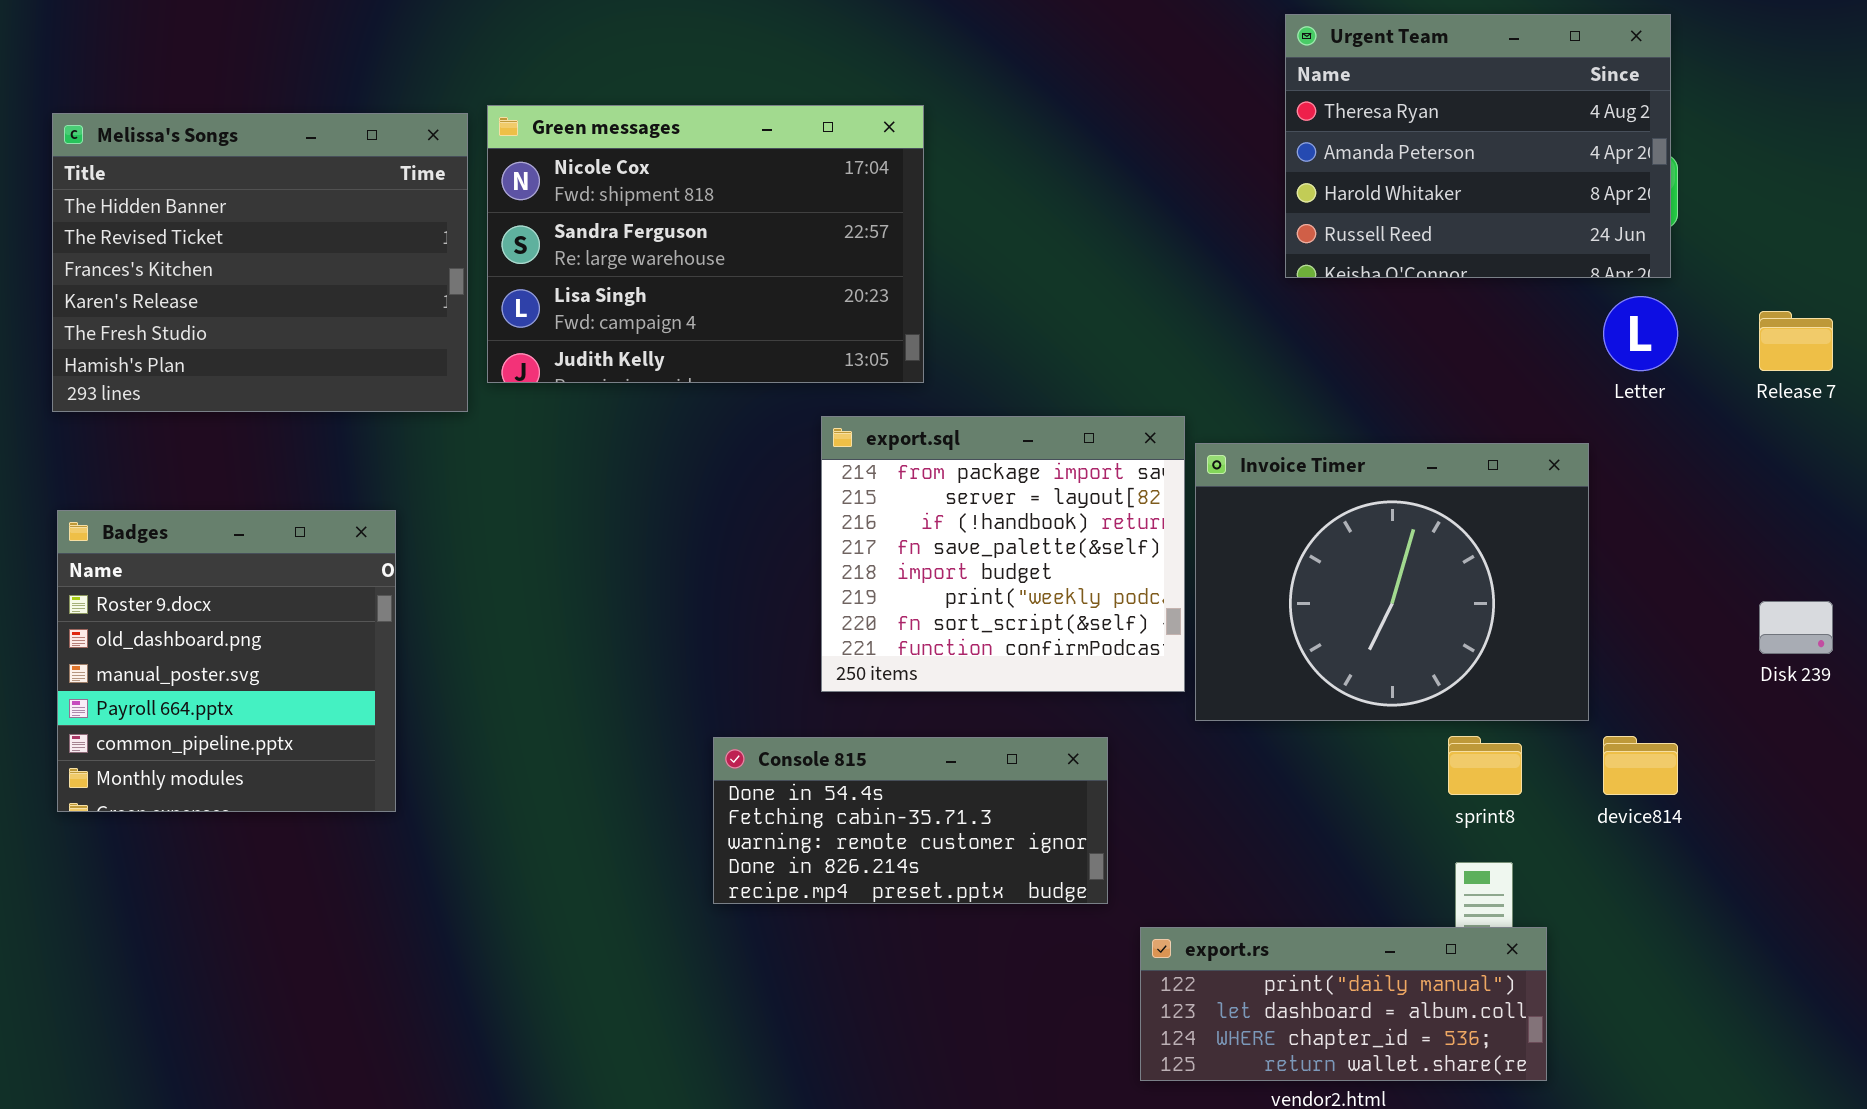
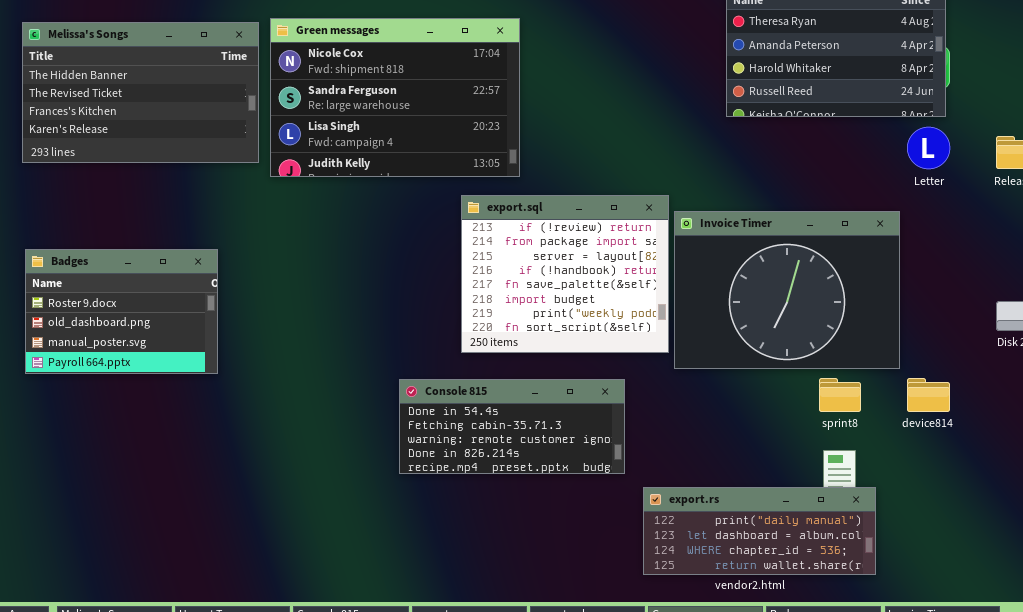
Melissa's Songs: [52,113,468,412] -> [22,22,259,163], resized
export.sql: [821,416,1185,692] -> [461,195,669,353], scrolled up 1 row
Badges: [57,510,396,812] -> [25,249,218,374], resized

